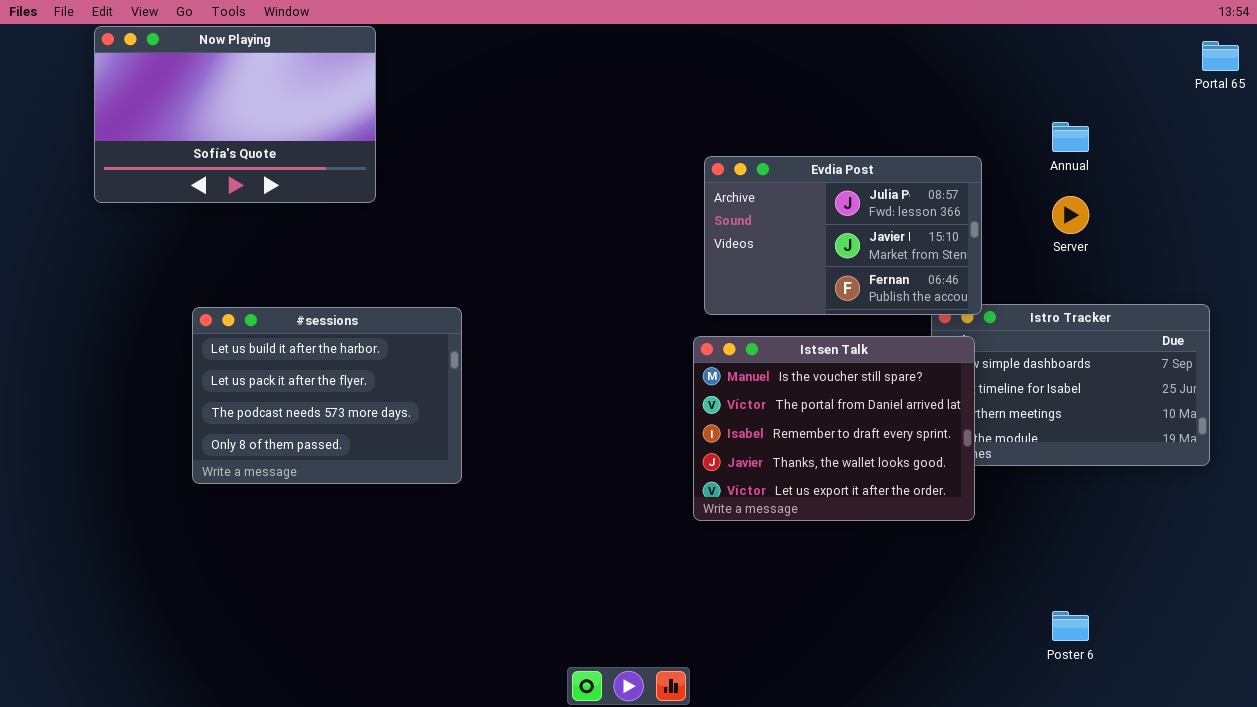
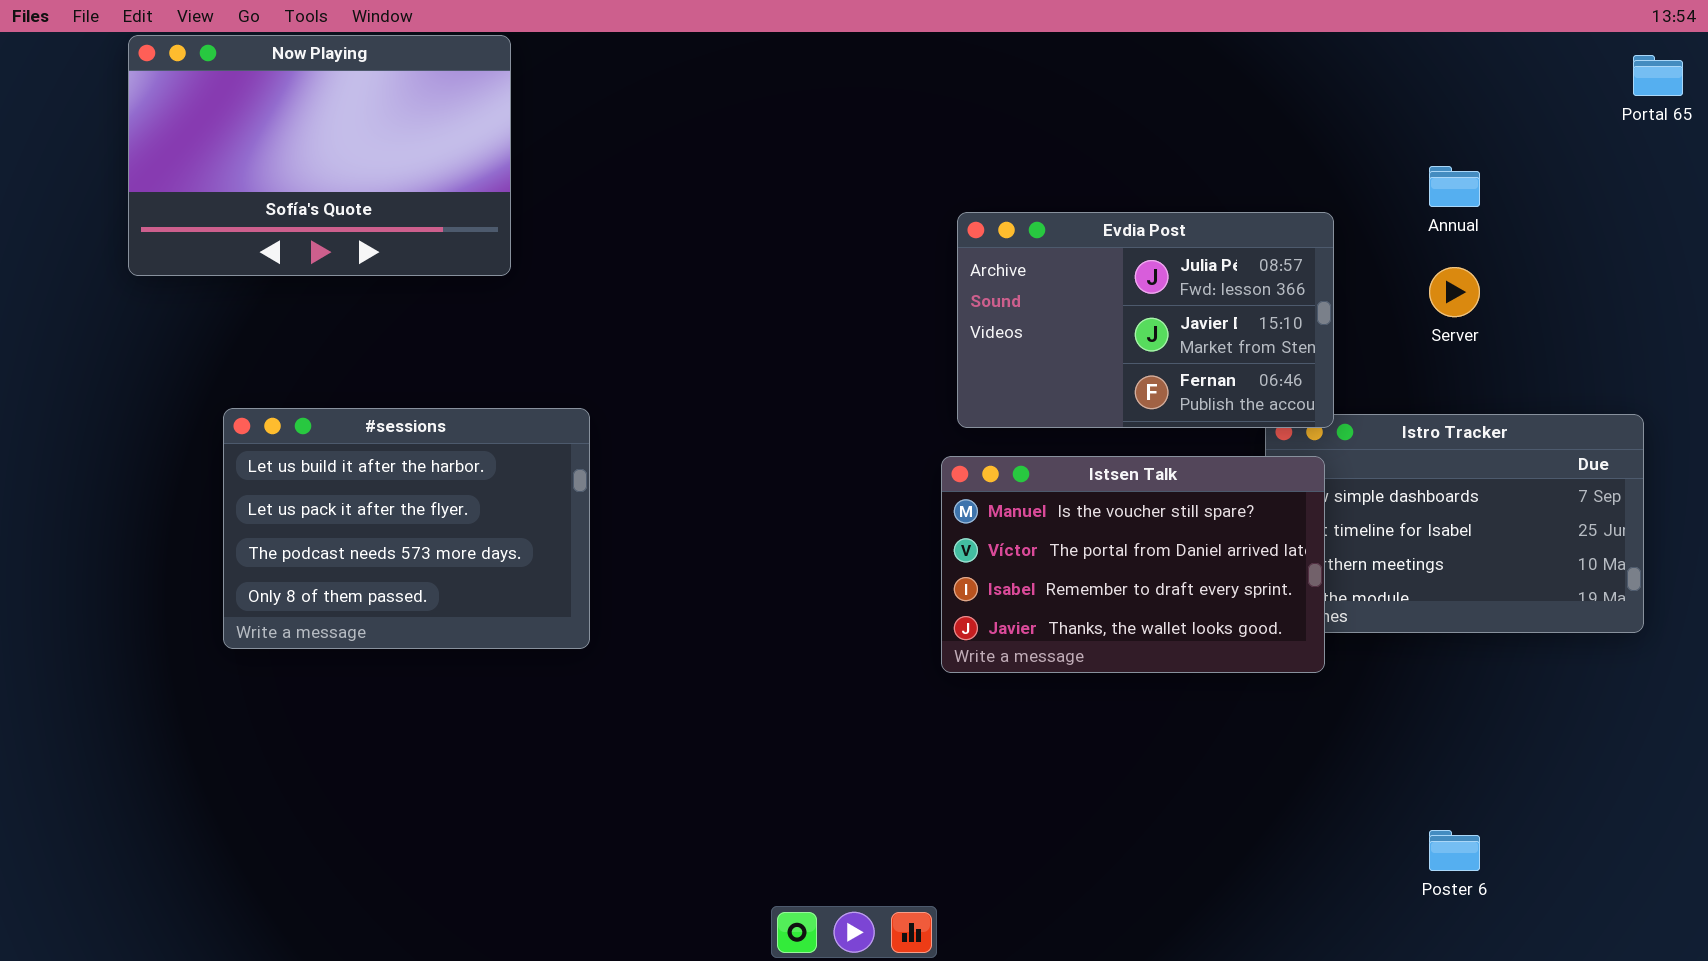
#sessions: [192,307,462,484] -> [223,408,590,649], moved
Istsen Talk: [693,336,975,521] -> [941,456,1325,673], resized

